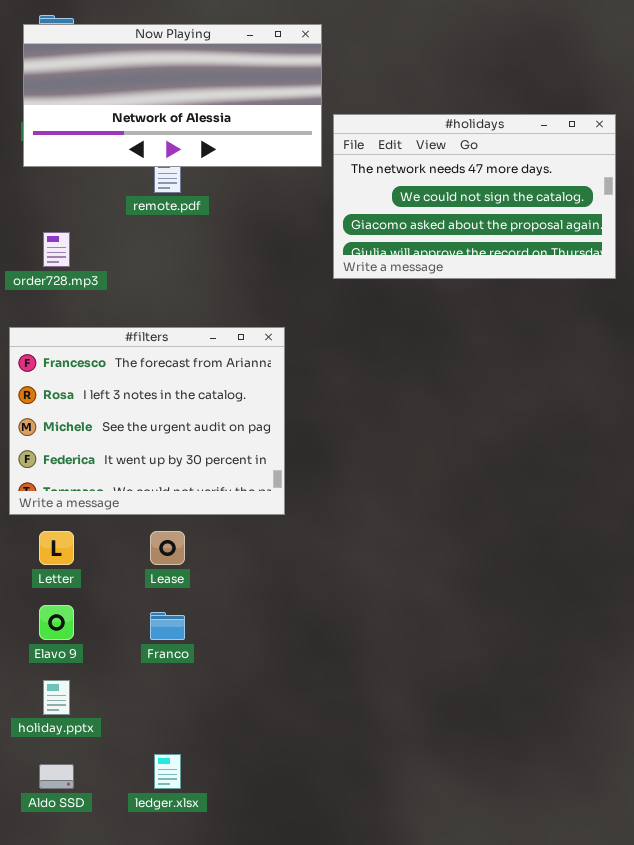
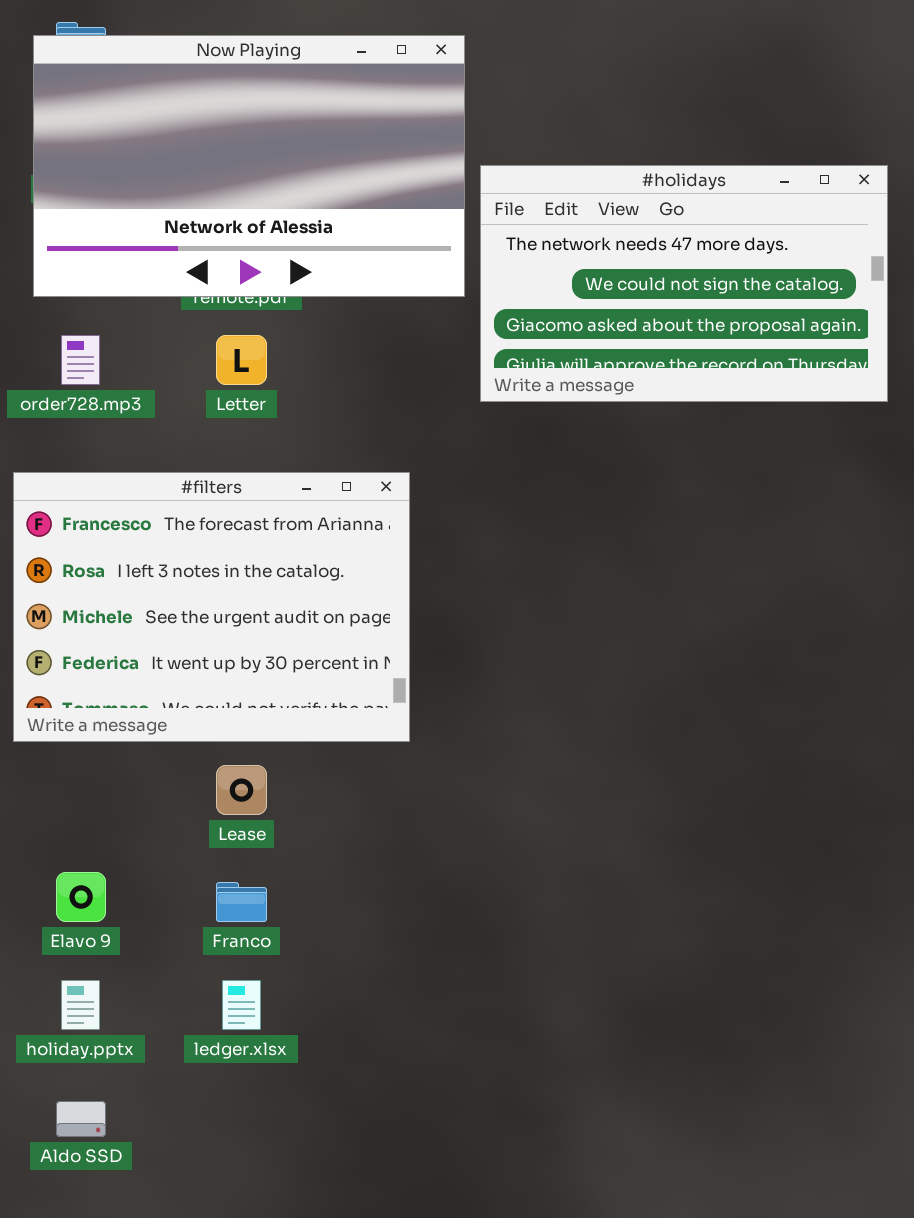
Now Playing: [23,24,322,167] -> [33,35,465,297], resized
Letter: [39,531,74,565] -> [216,335,267,385], moved
ledger.xlsx: [154,754,181,789] -> [222,980,261,1030], moved

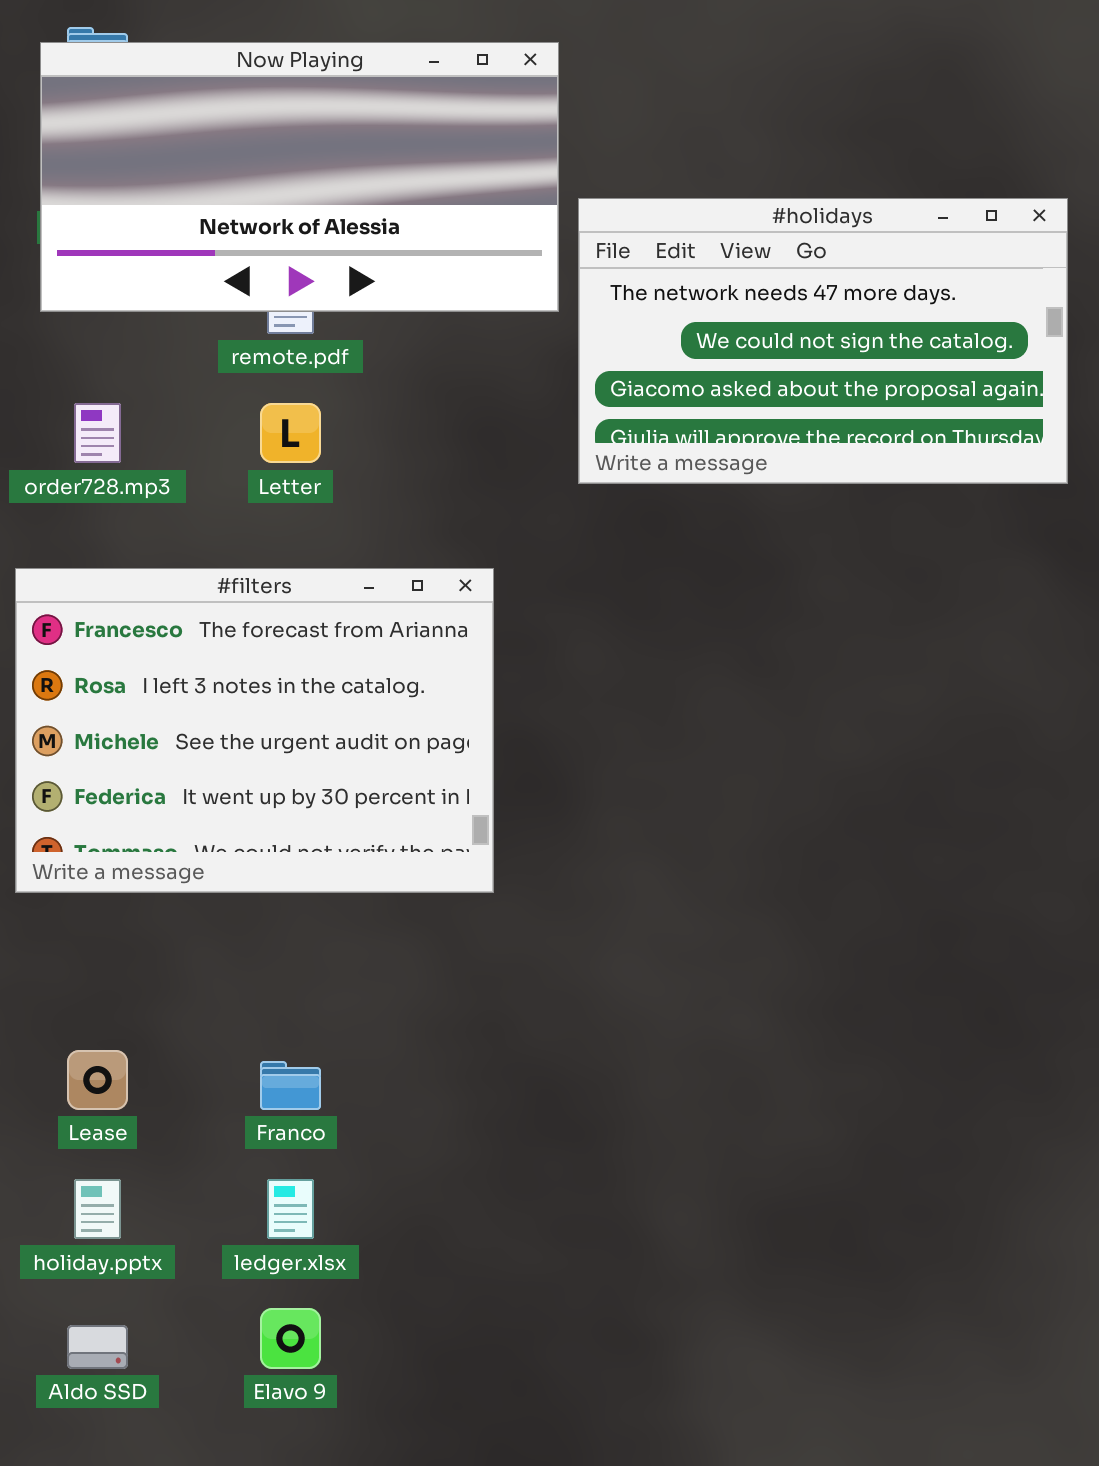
Now Playing: [33,35,465,297] -> [40,42,559,312], resized
Lease: [216,765,267,815] -> [67,1050,128,1110], moved
Elavo 9: [56,872,106,922] -> [260,1308,321,1369], moved

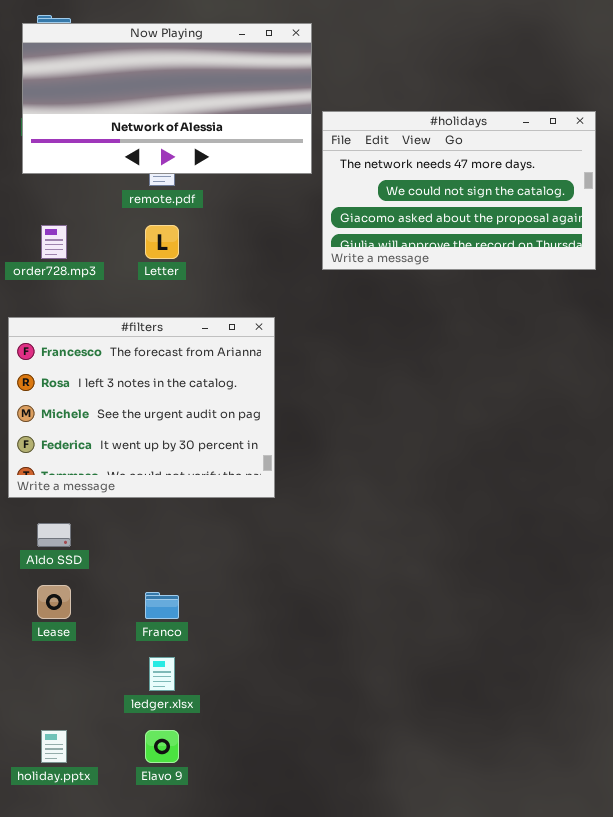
holiday.pptx: [74,1179,121,1239] -> [41,730,67,763], moved
Aldo SSD: [67,1325,128,1369] -> [37,523,71,547], moved

